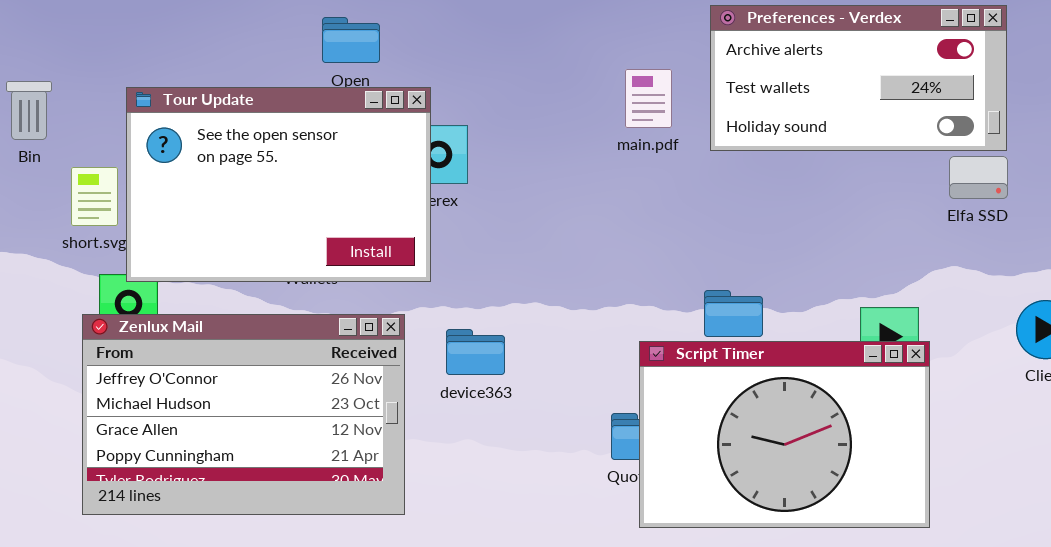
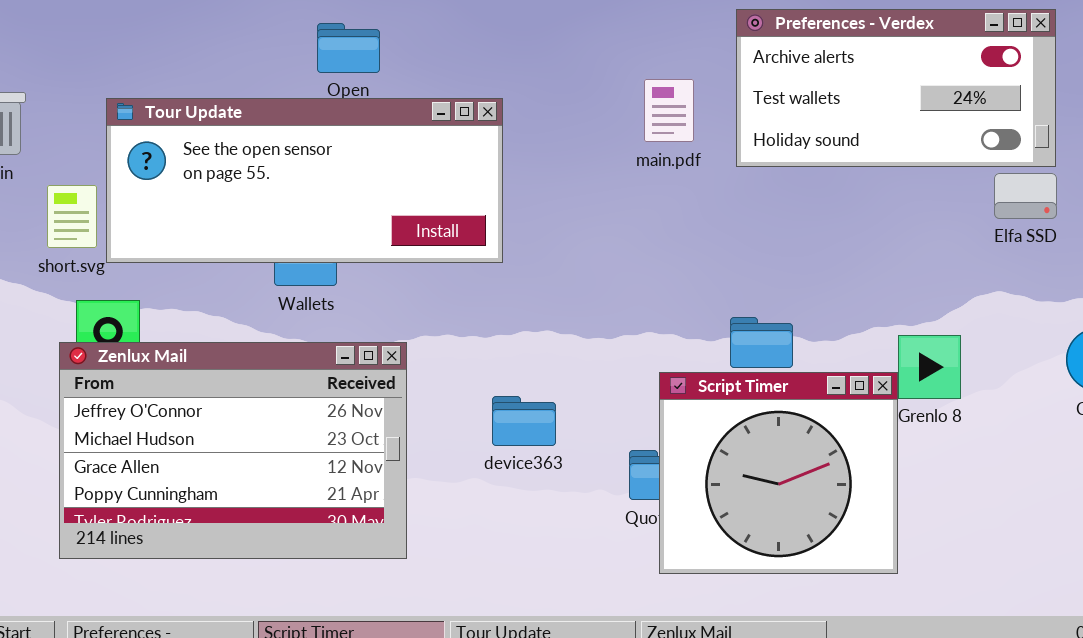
Tour Update: [126,87,431,282] -> [106,98,503,263], resized
device363: [446,329,505,375] -> [492,396,556,446], moved
Script Timer: [639,341,930,528] -> [659,372,898,574], resized

